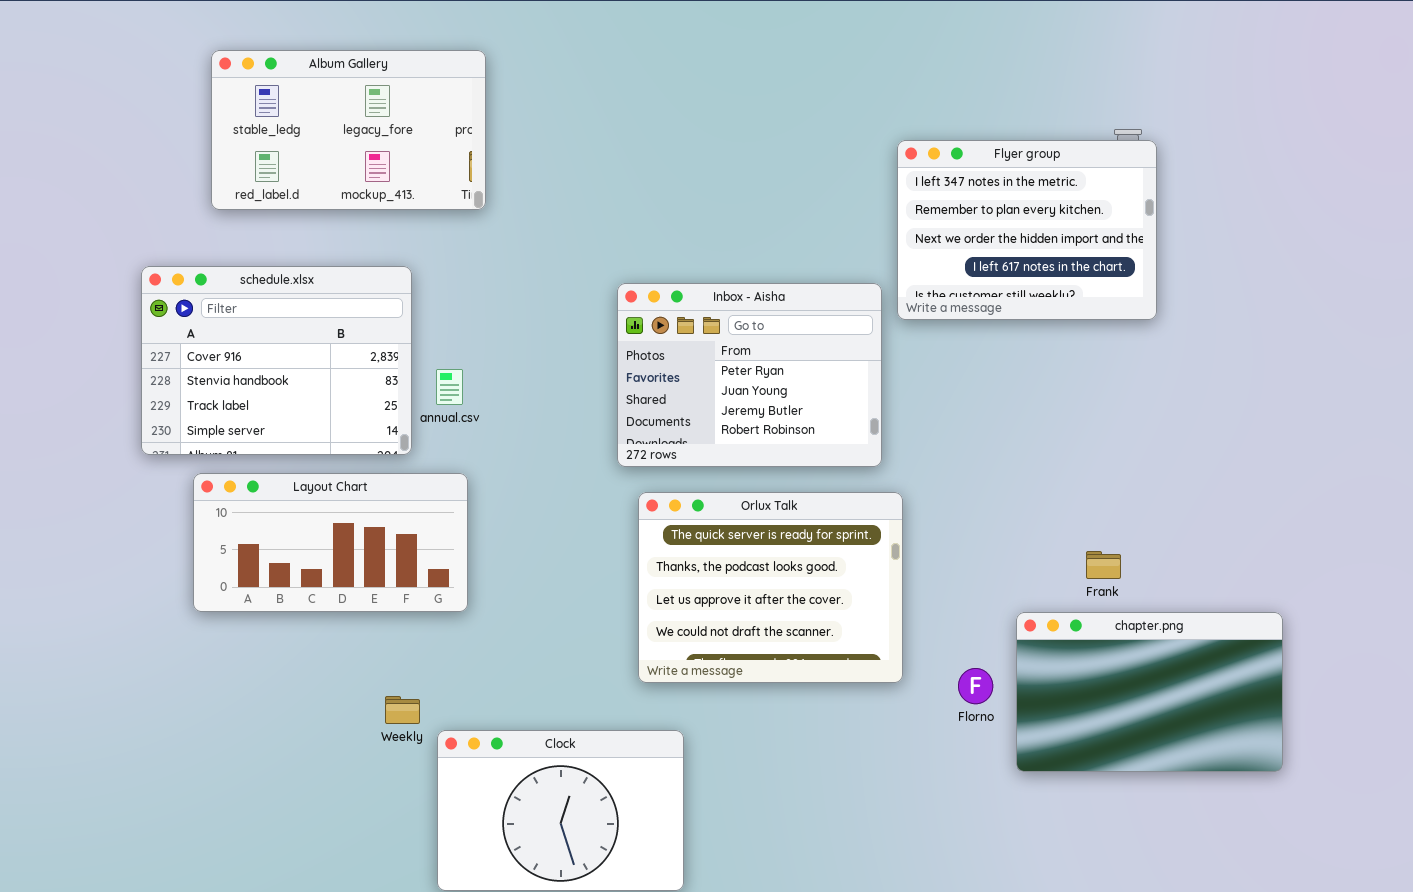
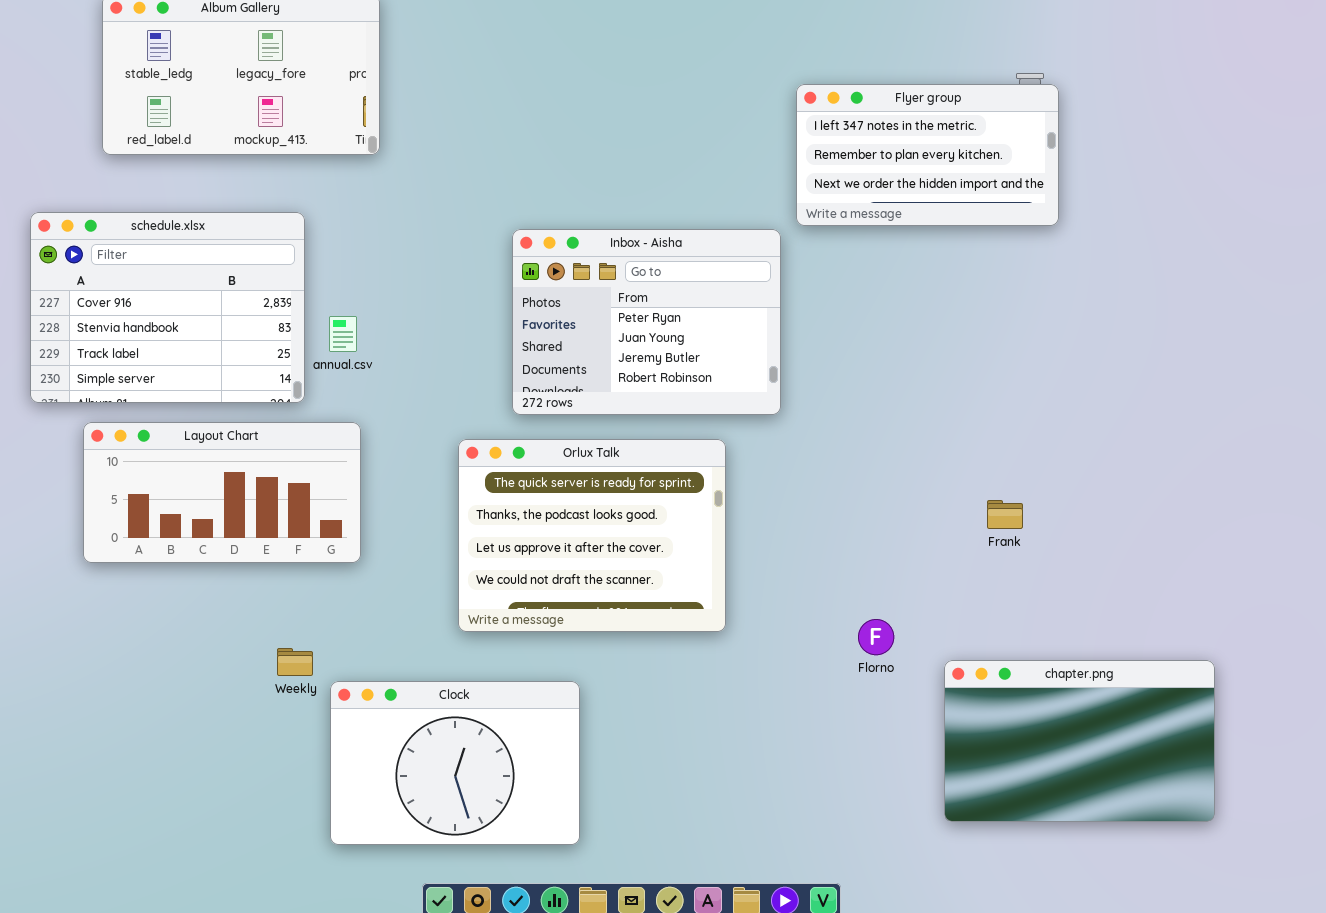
Flyer group: [897,140,1157,320] -> [796,84,1059,226], resized
Orlux Talk: [638,492,903,683] -> [458,439,726,632], moved
chapter.png: [1016,612,1283,772] -> [944,660,1215,822], moved

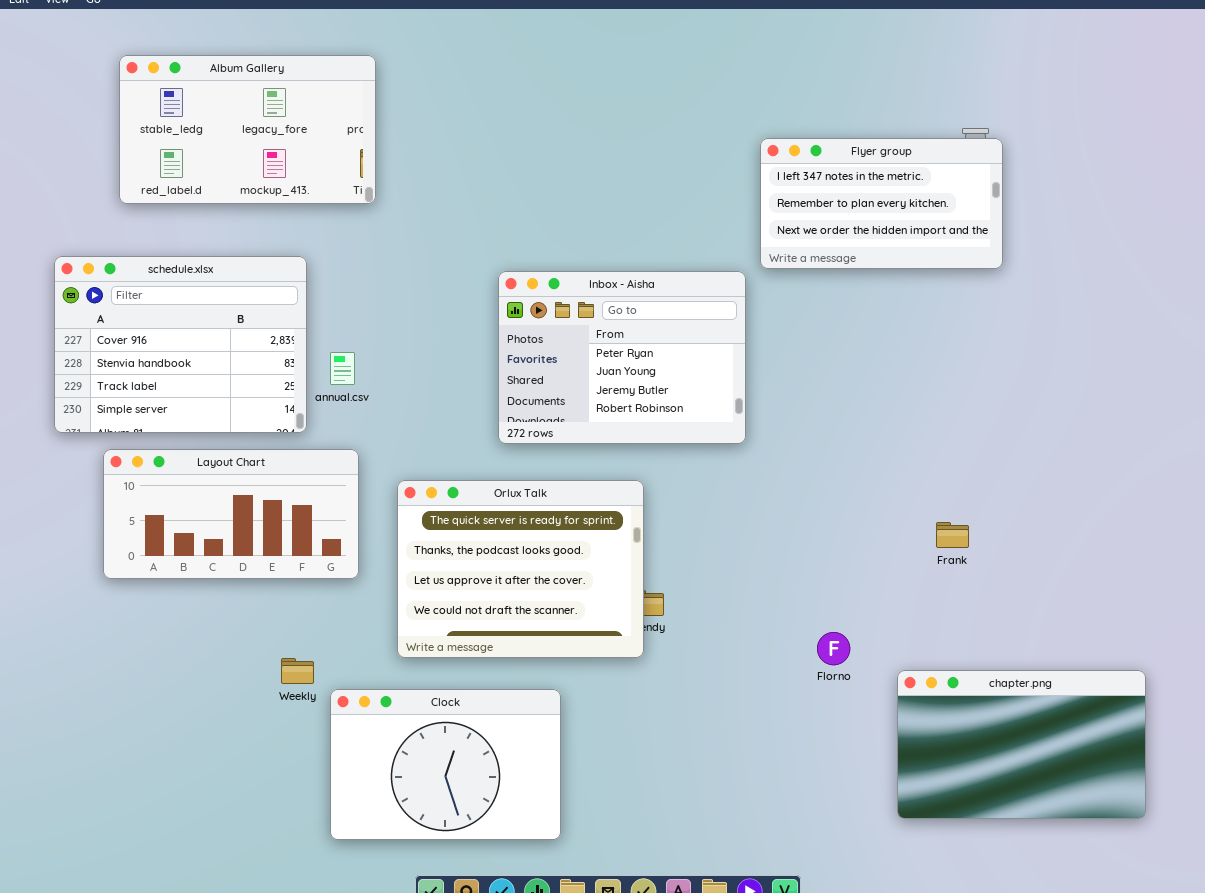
Orlux Talk: [458,439,726,632] -> [397,480,644,658], moved

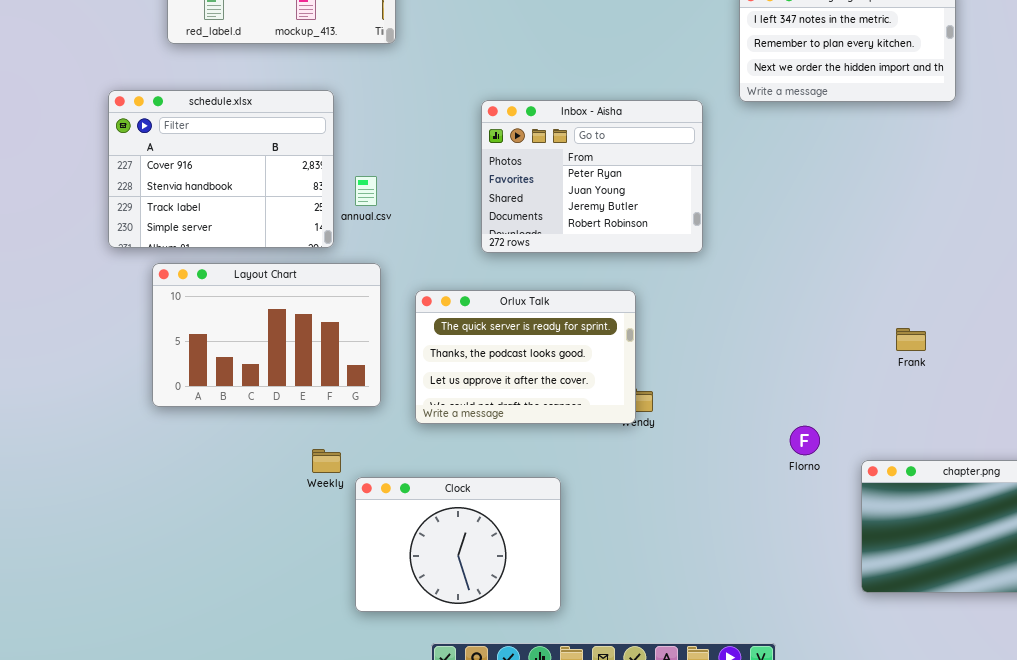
Inbox - Aisha: [498,271,746,444] -> [481,100,703,253], moved
Layout Chart: [103,449,359,579] -> [152,263,381,407], resized
Orlux Talk: [397,480,644,658] -> [415,290,636,424], resized

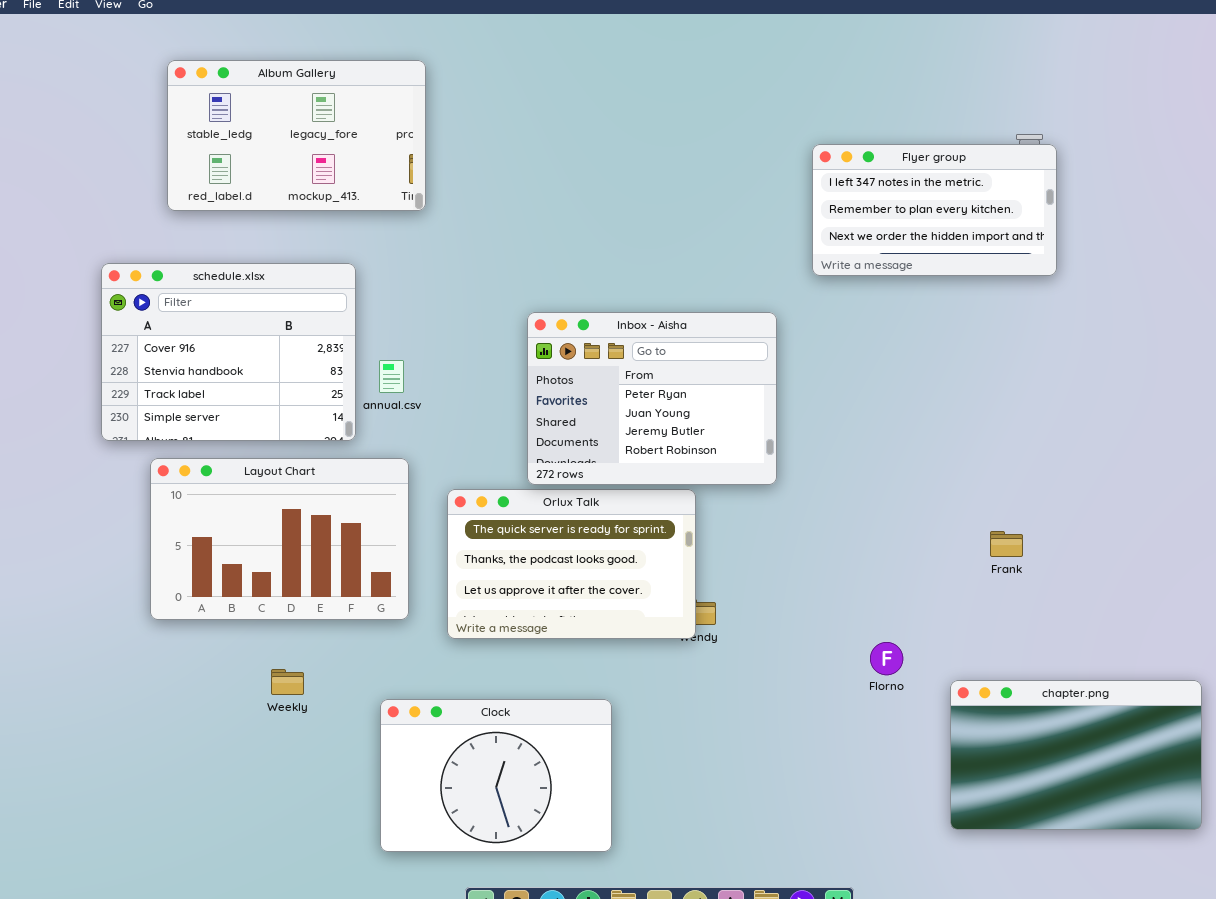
Inbox - Aisha: [481,100,703,253] -> [527,312,777,485], moved
Weekly: [312,449,341,473] -> [271,669,304,695], moved

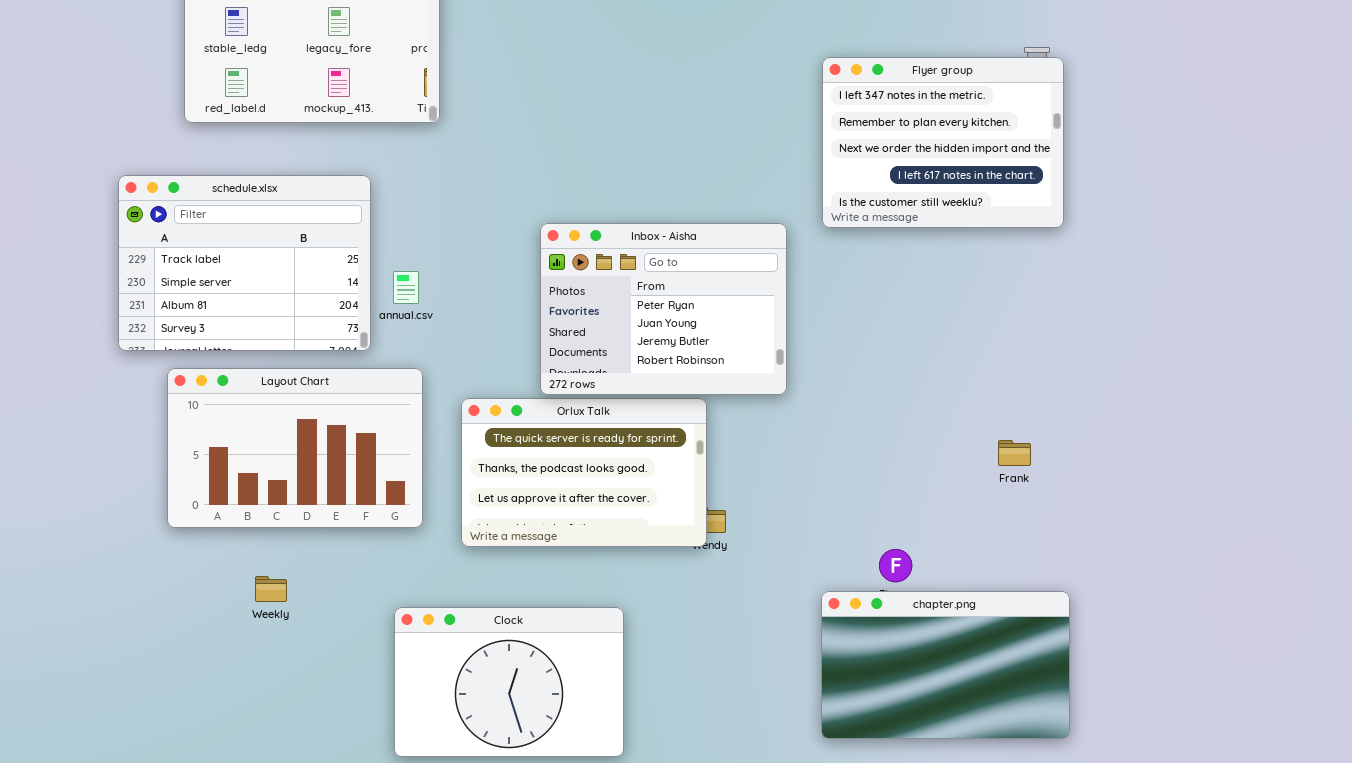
Flyer group: [812,144,1057,276] -> [822,57,1064,228], resized
schedule.xlsx: [101,263,356,441] -> [118,175,371,351], scrolled down 2 rows
Weekly: [271,669,304,695] -> [255,576,287,602], moved
chapter.png: [950,680,1202,830] -> [821,591,1070,739], moved

